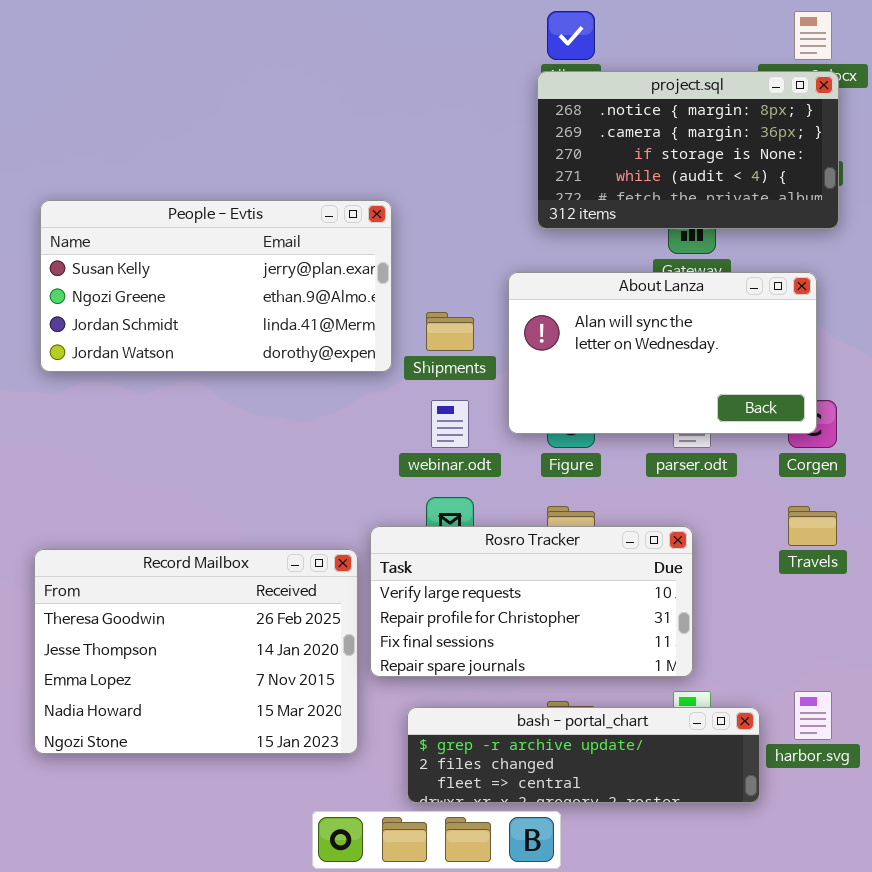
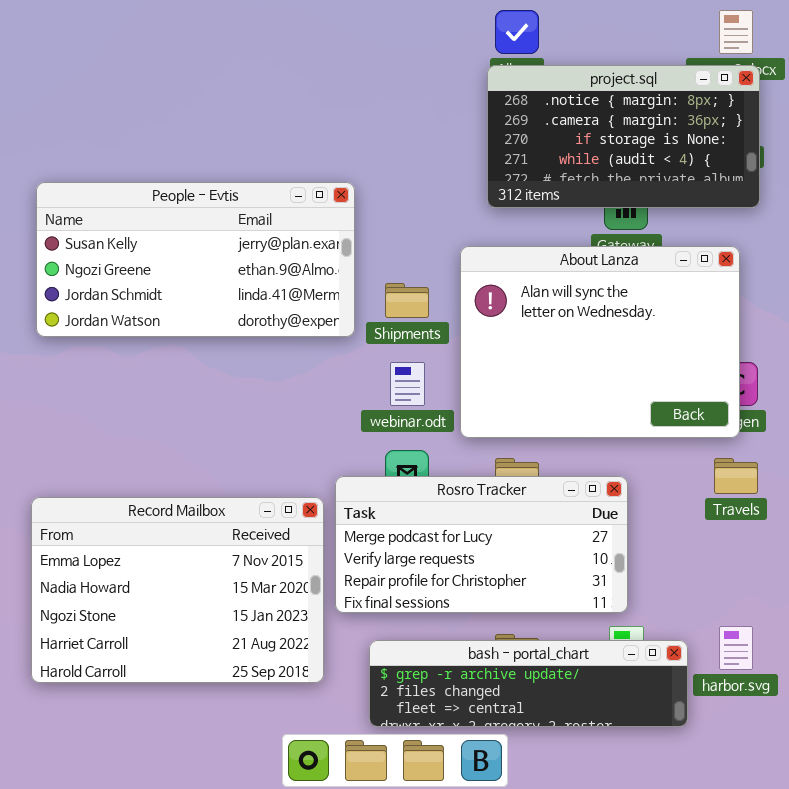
About Lanza: [508,272,817,434] -> [460,246,740,438], resized
Rosro Tracker: [370,526,693,677] -> [335,476,628,613], scrolled up 1 row
Record Mailbox: [34,549,358,754] -> [31,497,324,683], scrolled down 2 rows

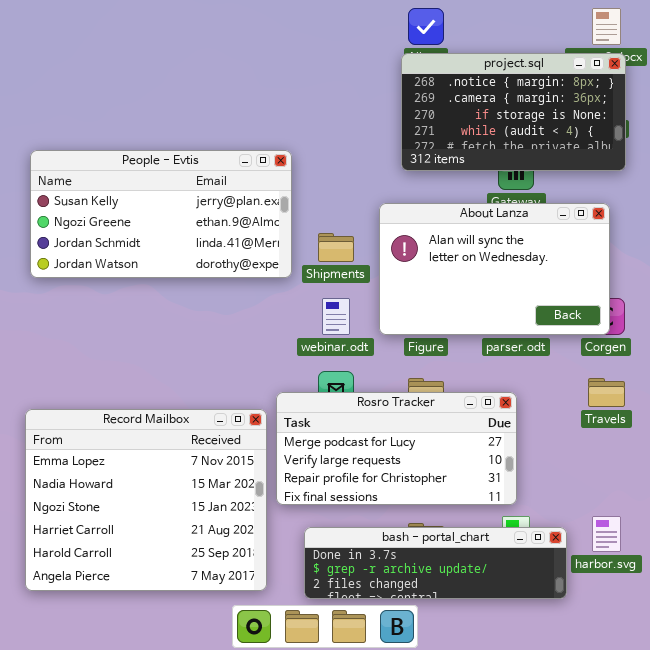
About Lanza: [460,246,740,438] -> [379,203,610,335], resized
Record Mailbox: [31,497,324,683] -> [25,409,267,591], resized
bash - portal_chart: [369,640,688,727] -> [304,527,567,599], scrolled up 1 row

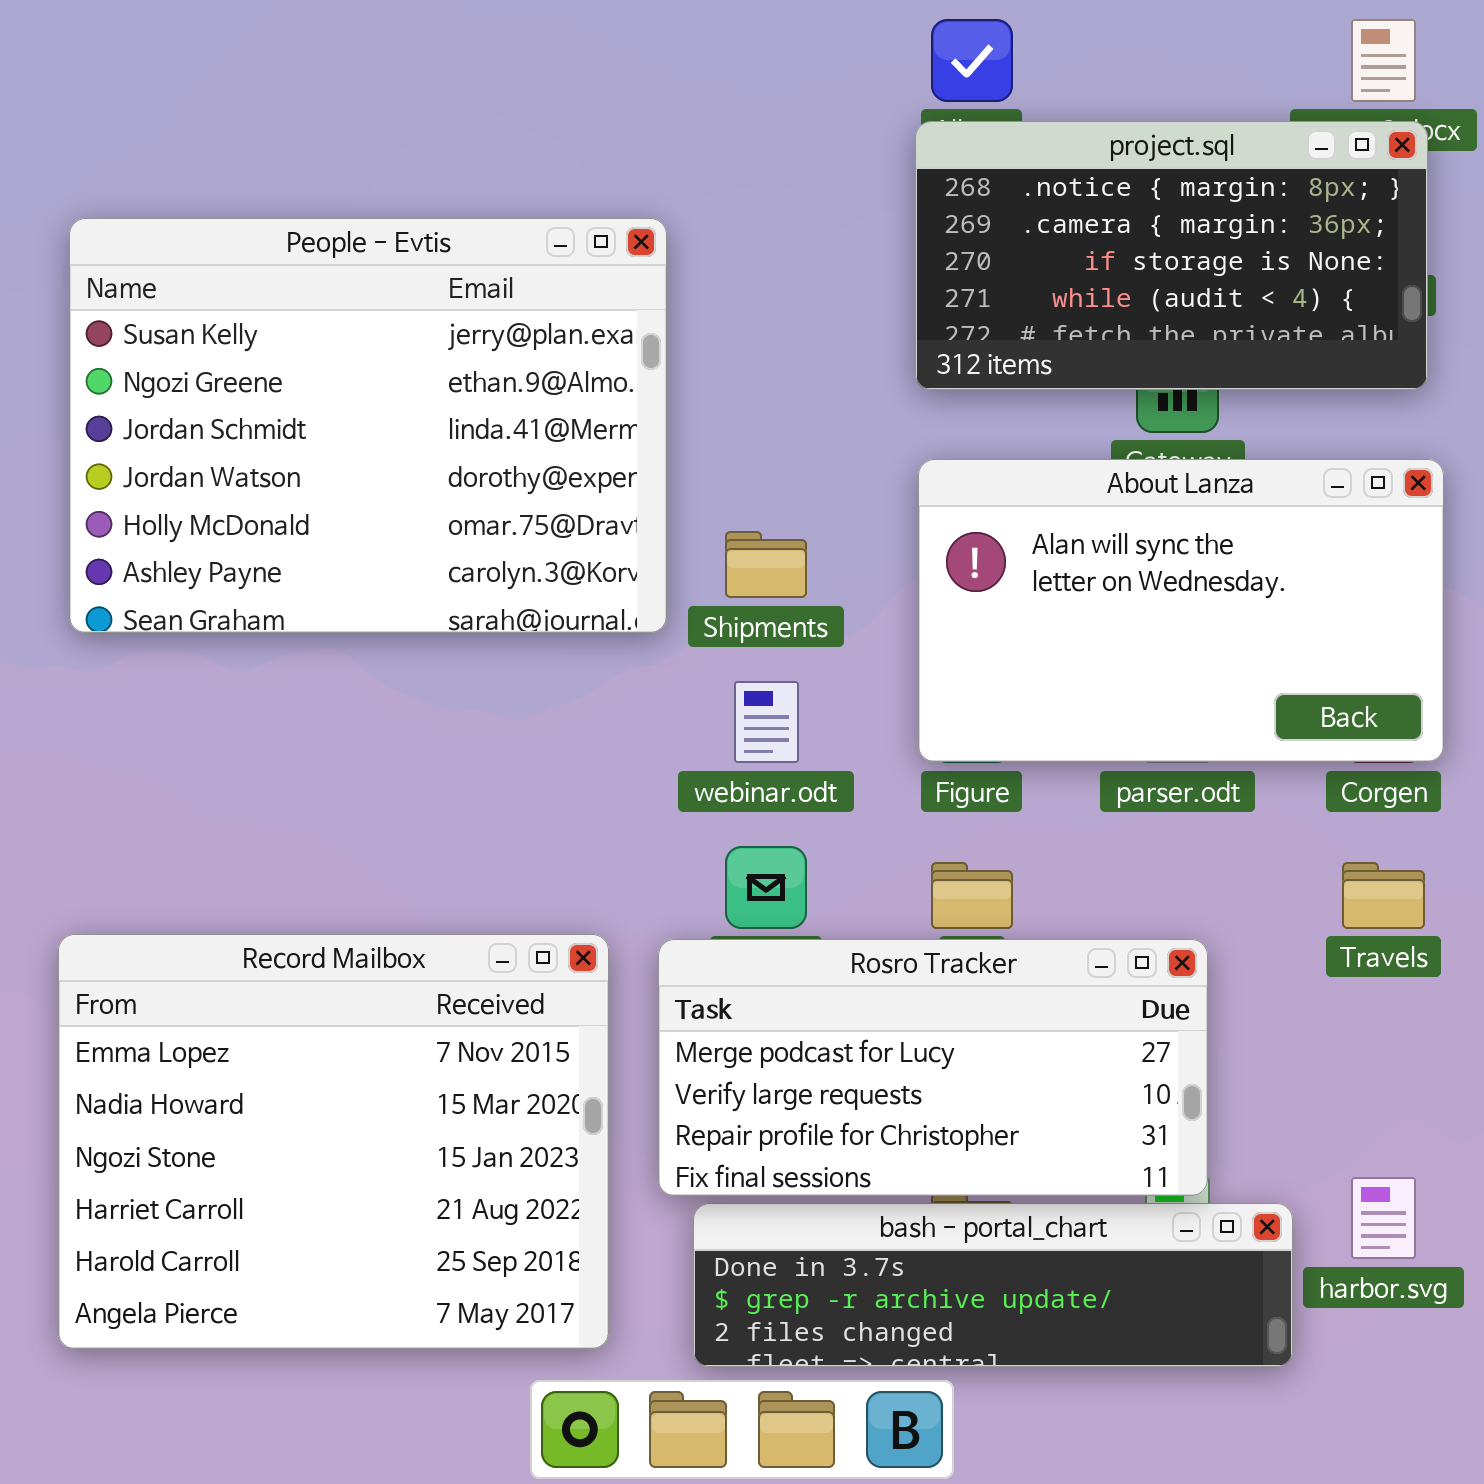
People - Evtis: [30,150,292,278] -> [69,218,667,633], resized
About Lanza: [379,203,610,335] -> [918,459,1444,762], moved
Rosro Tracker: [276,392,517,505] -> [658,939,1208,1196], moved

